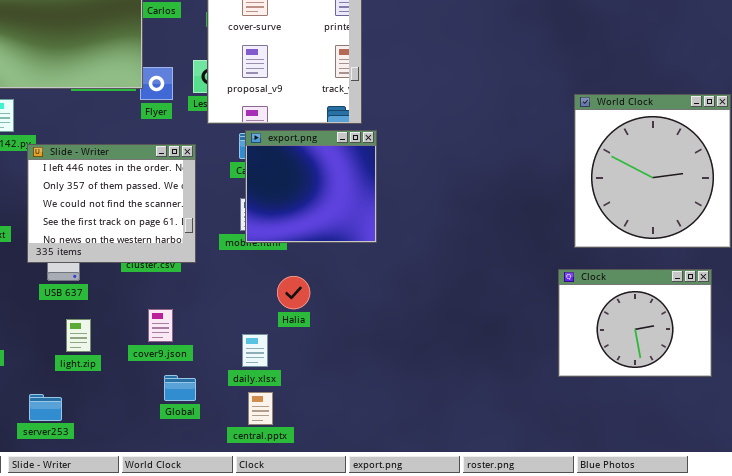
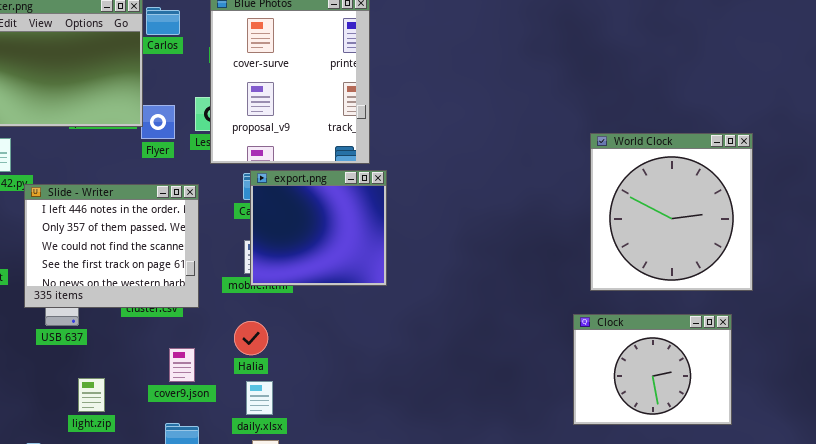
Halia: [277,276,310,309] -> [234,321,268,355], moved
cover9.json: [148,309,173,342] -> [169,348,195,382], moved
light.zip: [66,319,91,352] -> [78,378,105,412], moved

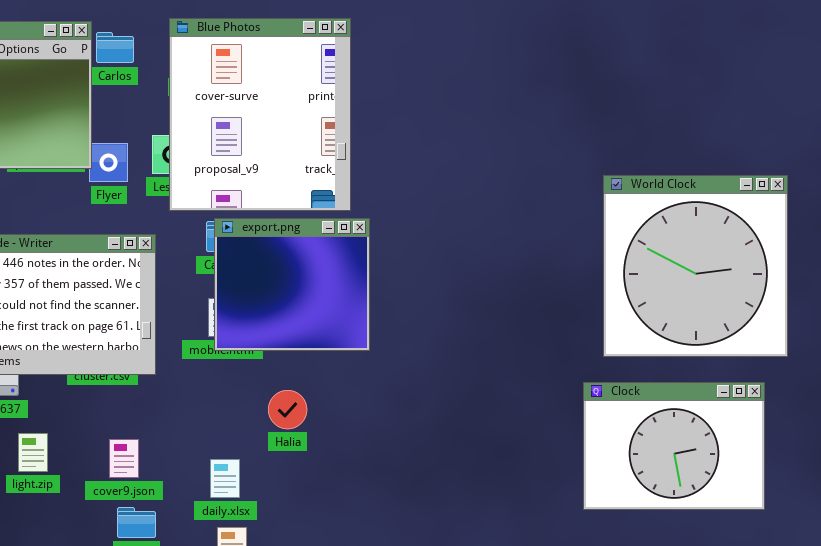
Halia: [234,321,268,355] -> [268,390,307,429], moved
cover9.json: [169,348,195,382] -> [109,439,139,478], moved
light.zip: [78,378,105,412] -> [18,433,48,472], moved

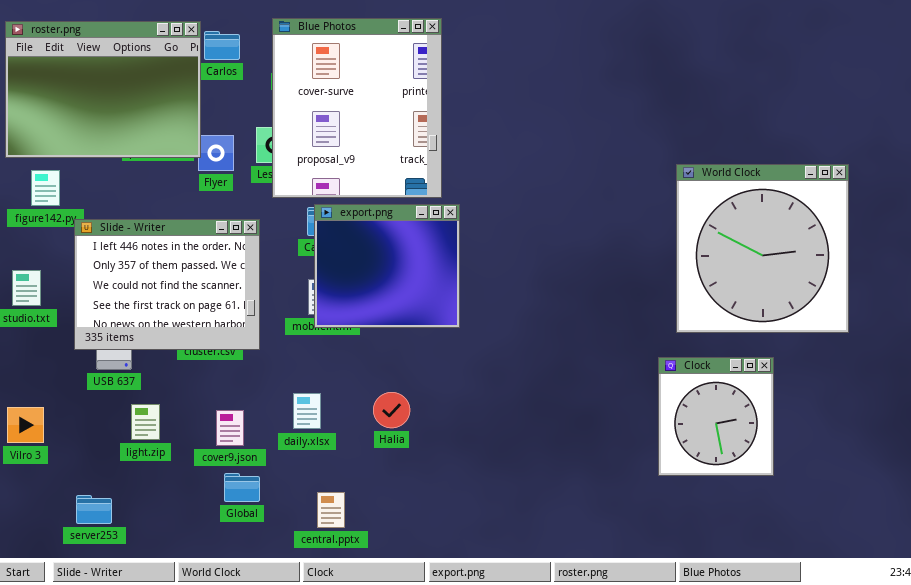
Clock: [583,382,765,510] -> [658,357,774,476], resized
Halia: [268,390,307,429] -> [373,392,410,428], moved
daily.xlsx: [210,459,240,498] -> [293,393,321,429], moved

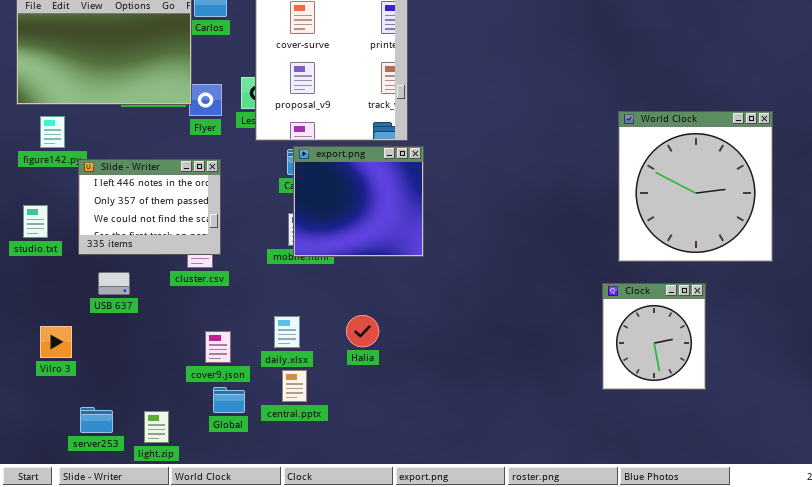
Slide - Writer: [74,219,260,350] -> [78,159,221,255], resized
light.zip: [131,404,160,440] -> [144,411,169,443], moved
Vilro 3: [7,407,44,443] -> [40,326,72,358], moved
central.pptx: [317,492,345,528] -> [282,370,307,402], moved

